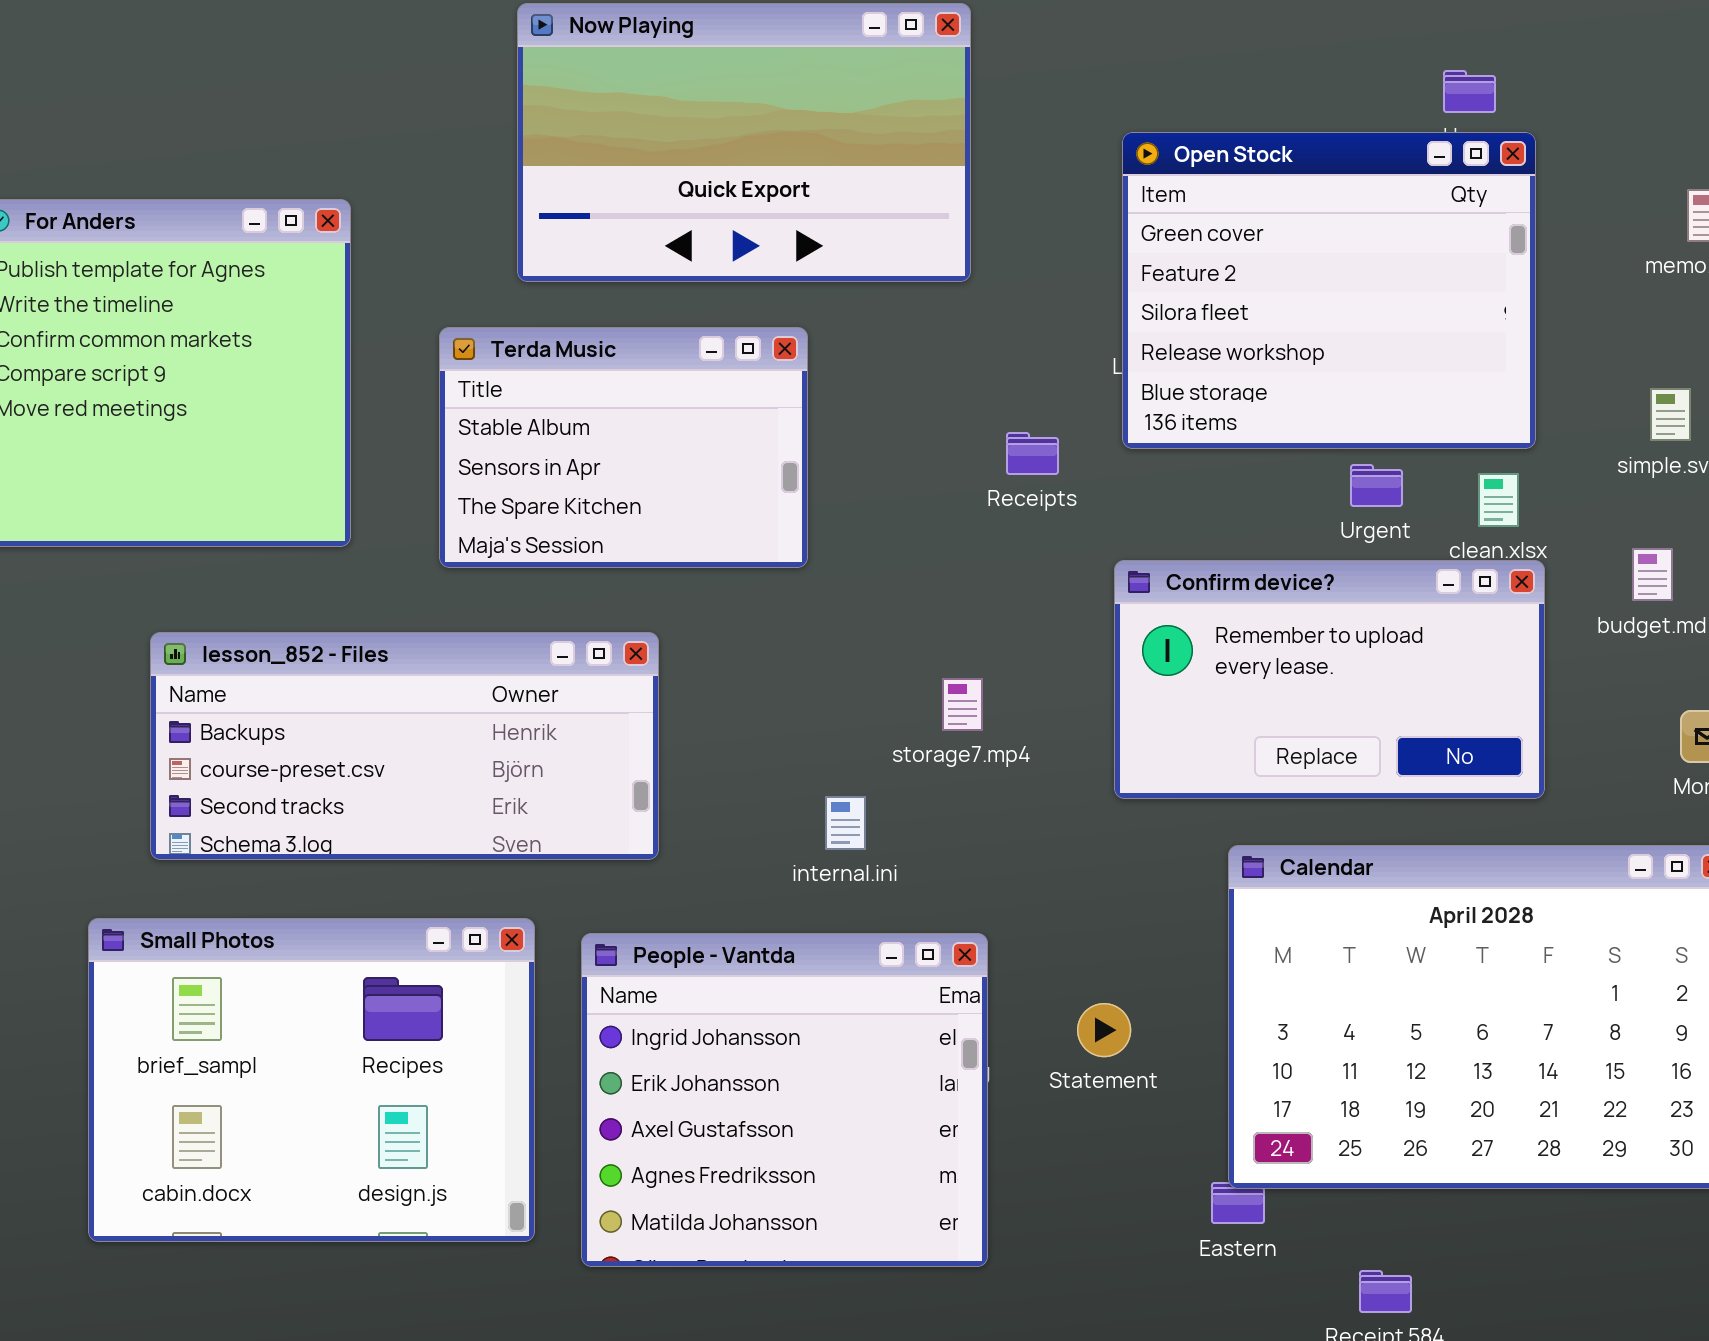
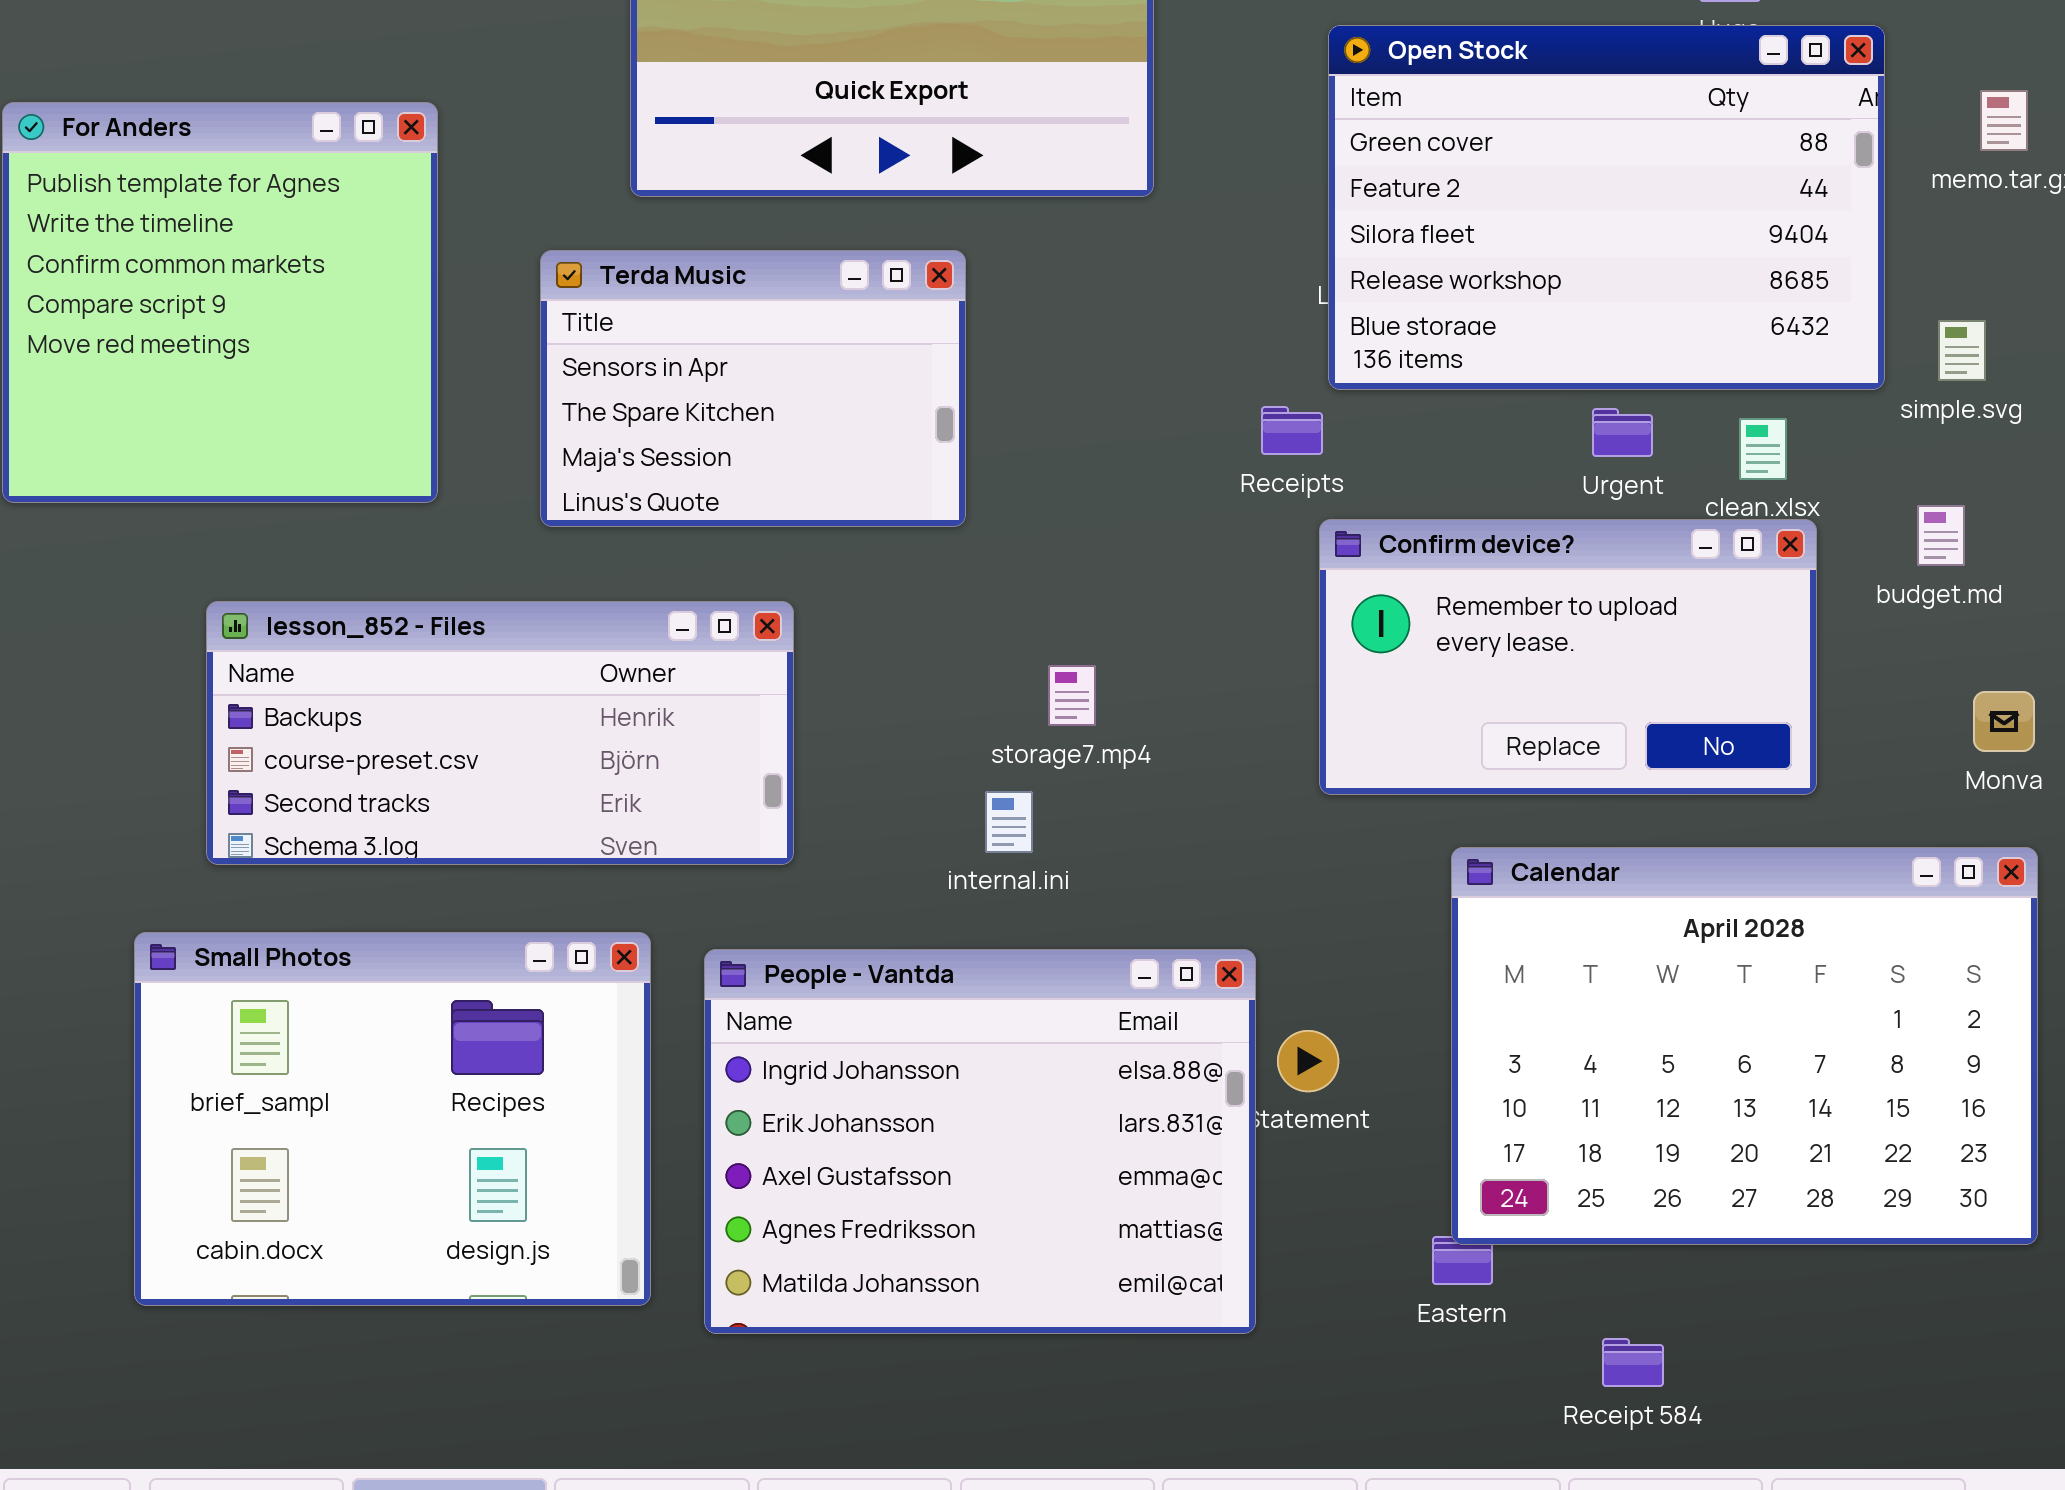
Open Stock: [1122,132,1536,449] -> [1328,25,1885,390], resized
Terda Music: [439,327,808,568] -> [540,250,966,527], scrolled down 1 row
Receipts: [1006,432,1059,475] -> [1261,406,1323,455], moved
storage7.mp4: [942,678,983,731] -> [1048,665,1096,726], moved
People - Vantda: [581,933,988,1267] -> [704,949,1256,1334], resized

